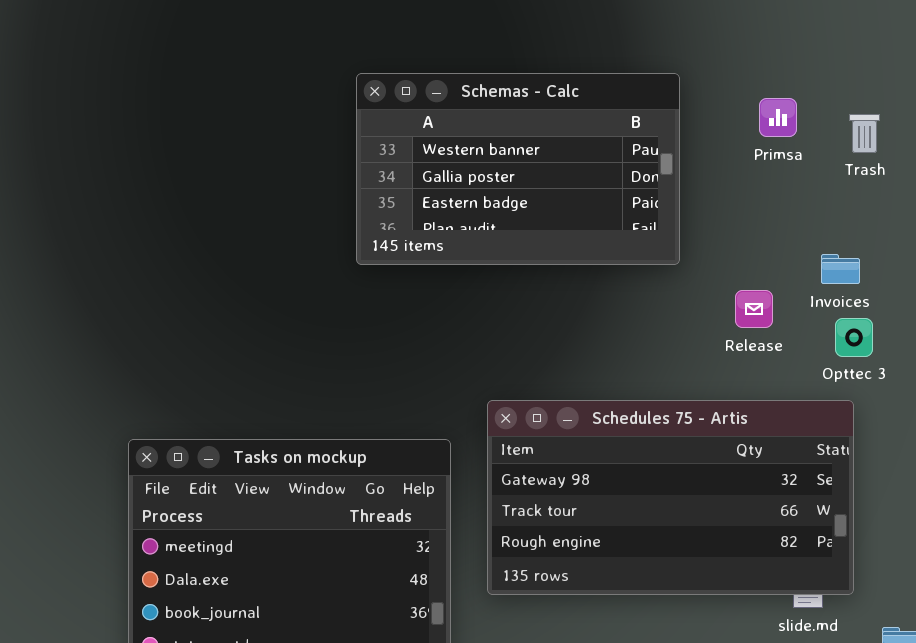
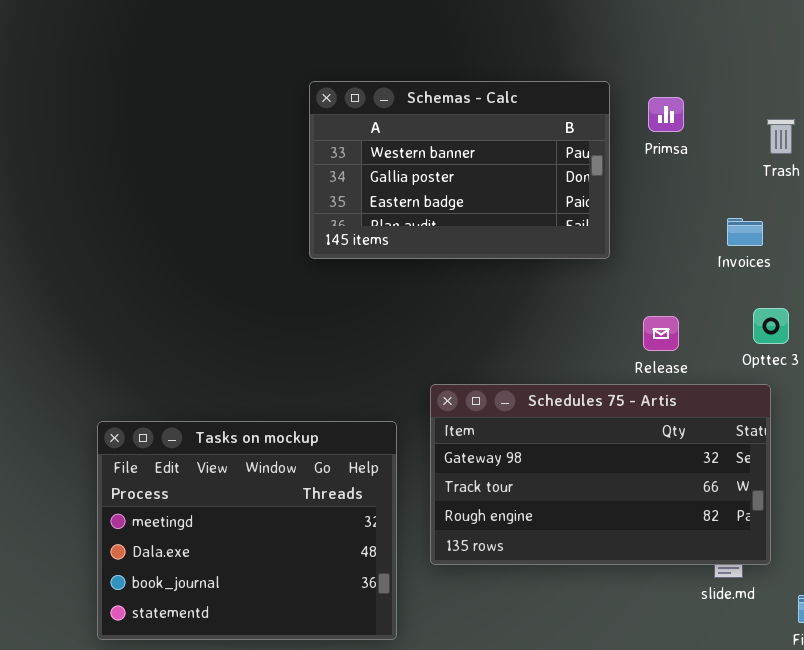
Primsa: [759,98,797,137] -> [648,97,684,132], moved
Invoices: [821,254,860,284] -> [727,218,763,246], moved
Release: [735,290,773,328] -> [643,316,679,351], moved

